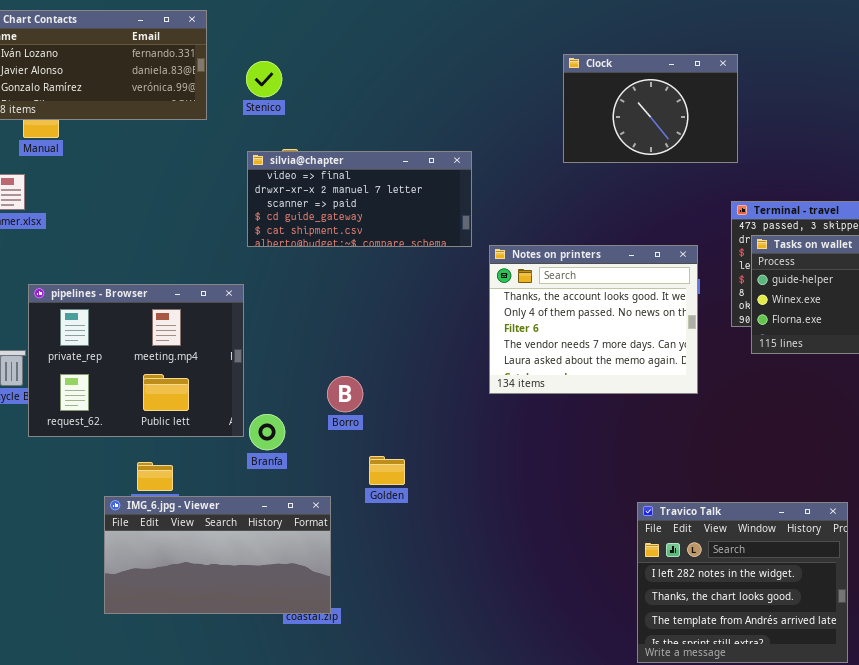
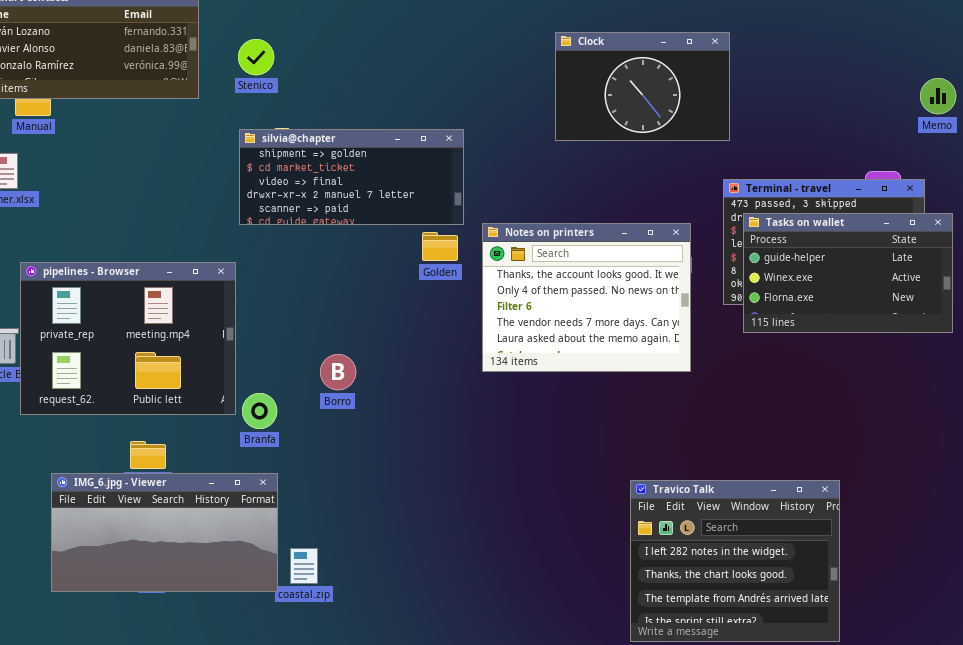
silvia@chapter: [247,151,472,247] -> [239,129,464,225], scrolled up 2 rows
Golden: [369,456,405,485] -> [422,232,458,261], moved
IMG_6.jpg - Viewer: [104,496,331,614] -> [51,473,278,592], moved

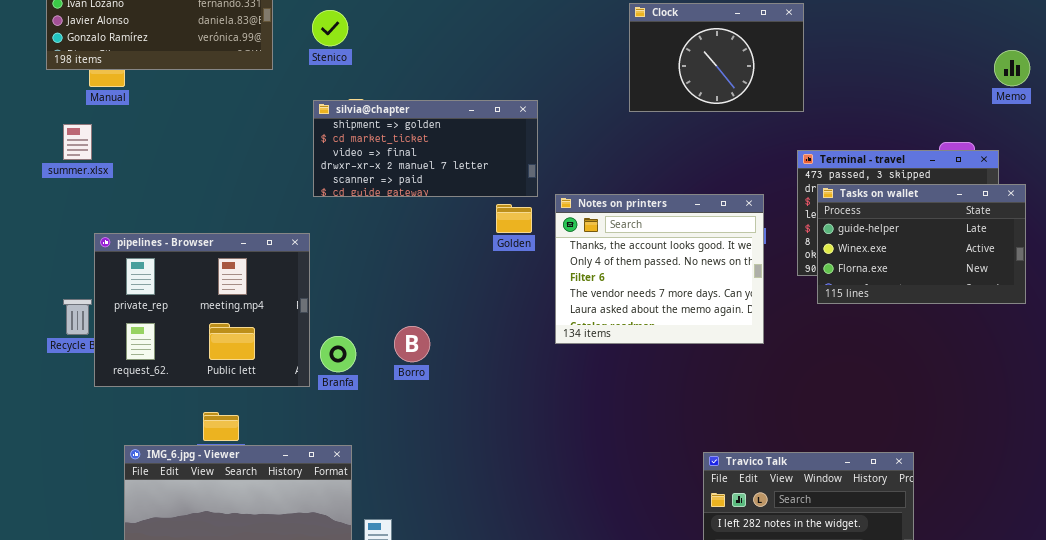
Branfa: [242,393,277,429] -> [320,336,356,372], moved

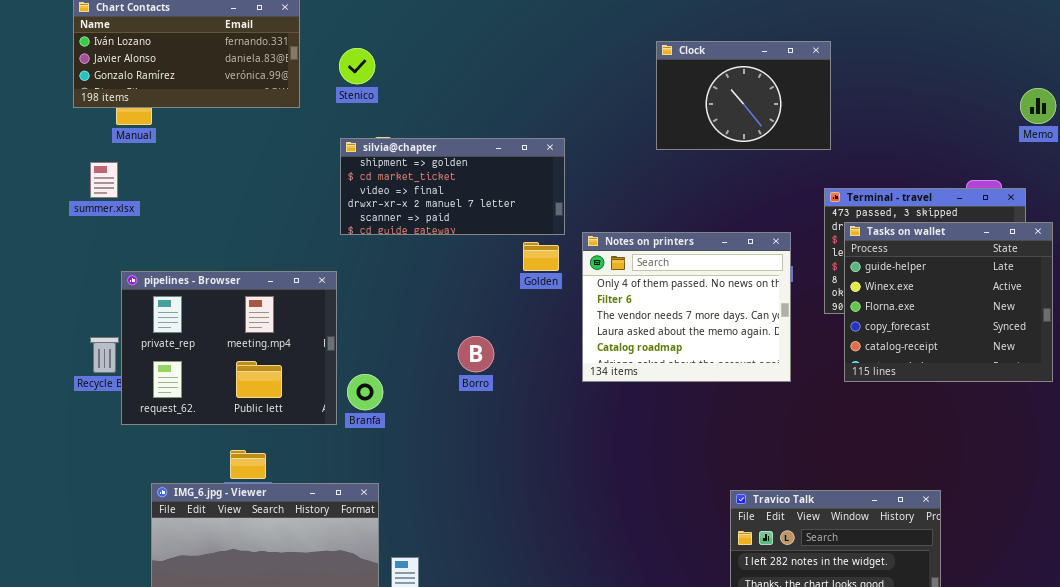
Tasks on wallet: [817,184,1026,304] -> [844,222,1053,382], resized
Notes on printers: [555,194,764,344] -> [582,232,791,382], scrolled down 1 row
Borro: [394,326,430,362] -> [458,336,494,372], moved

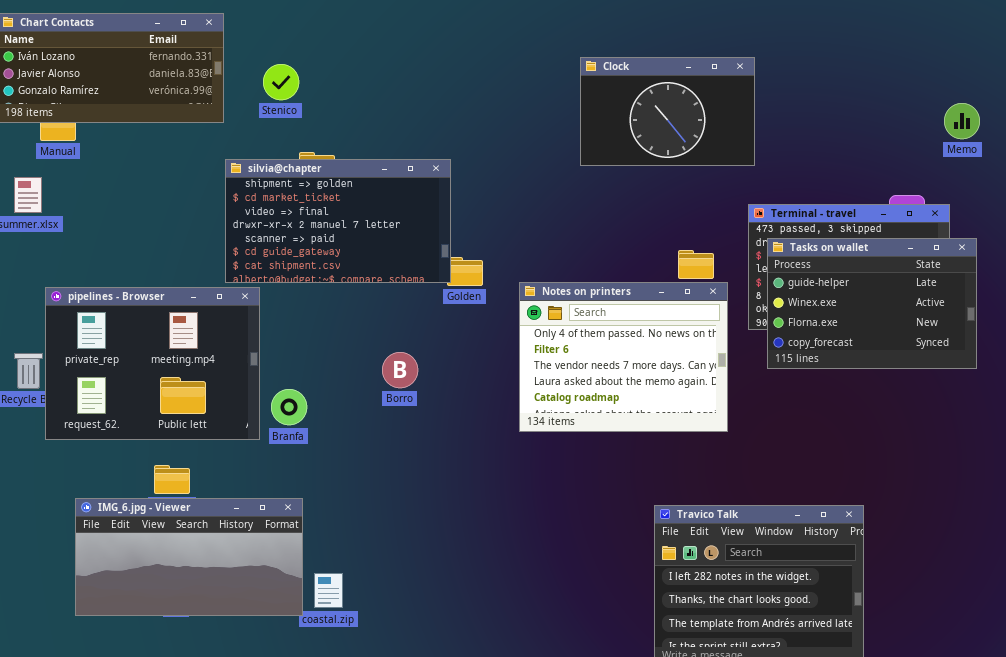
silvia@chapter: [340,138,565,235] -> [225,159,451,283], moved, resized
Tasks on wallet: [844,222,1053,382] -> [767,238,977,369], resized
Notes on printers: [582,232,791,382] -> [519,282,728,432], moved

